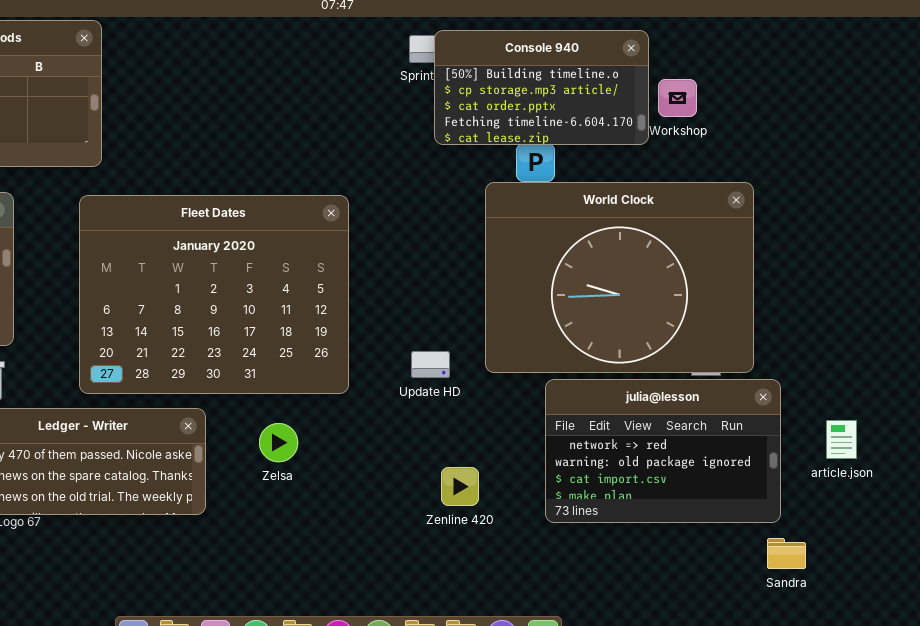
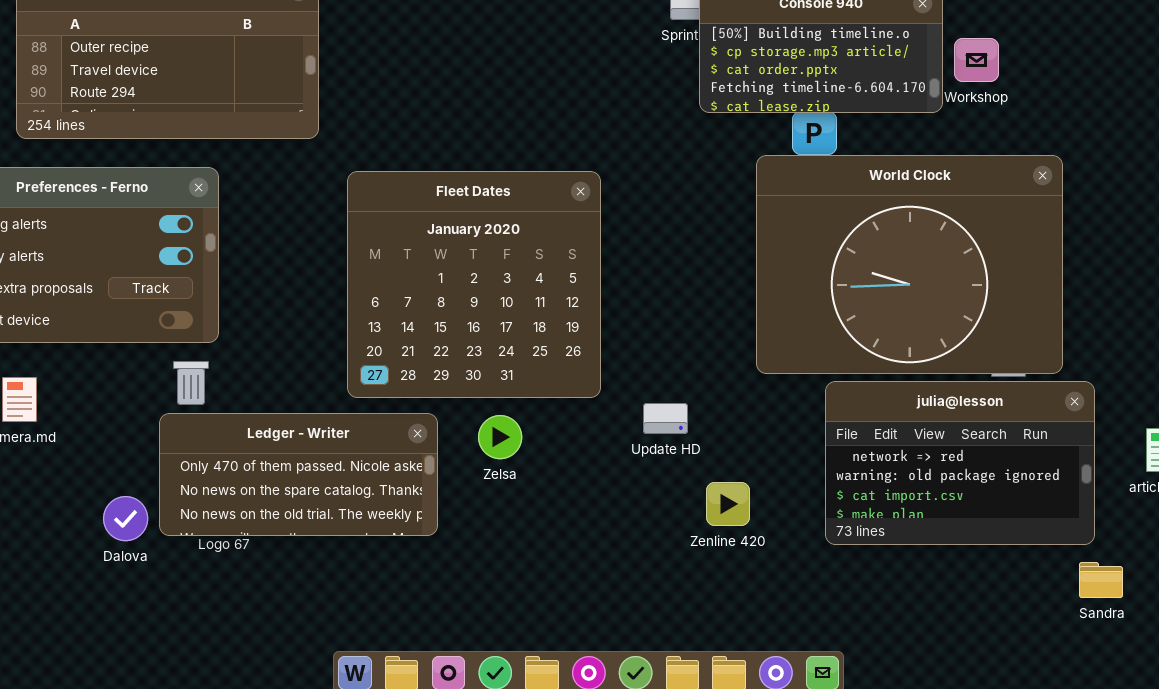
Fleet Dates: [79,195,349,394] -> [347,171,601,398], resized
Update HD: [411,351,450,378] -> [643,403,688,434], moved
Zelsa: [259,423,298,462] -> [478,415,522,459], moved

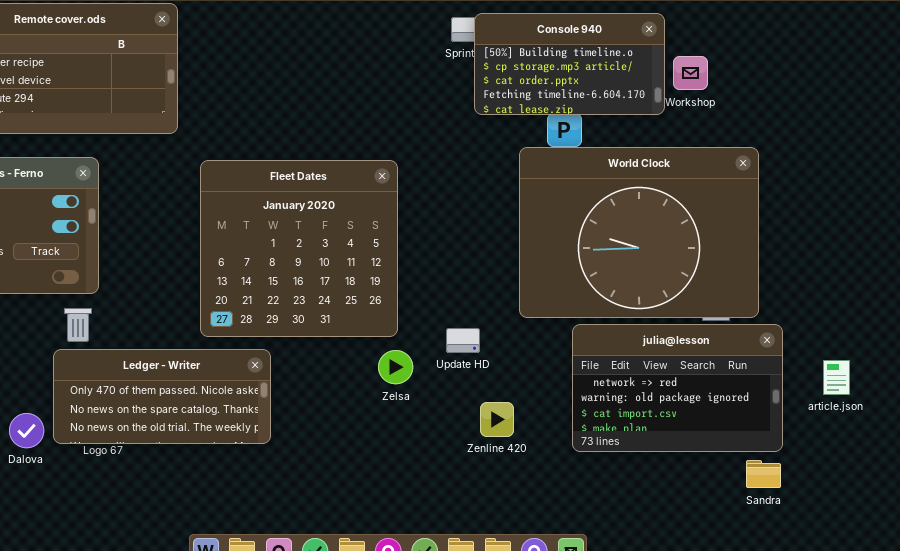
Update HD: [643,403,688,434] -> [446,328,480,353], moved
Zelsa: [478,415,522,459] -> [378,350,413,384], moved
Sandra: [1079,562,1123,598] -> [746,460,781,488], moved

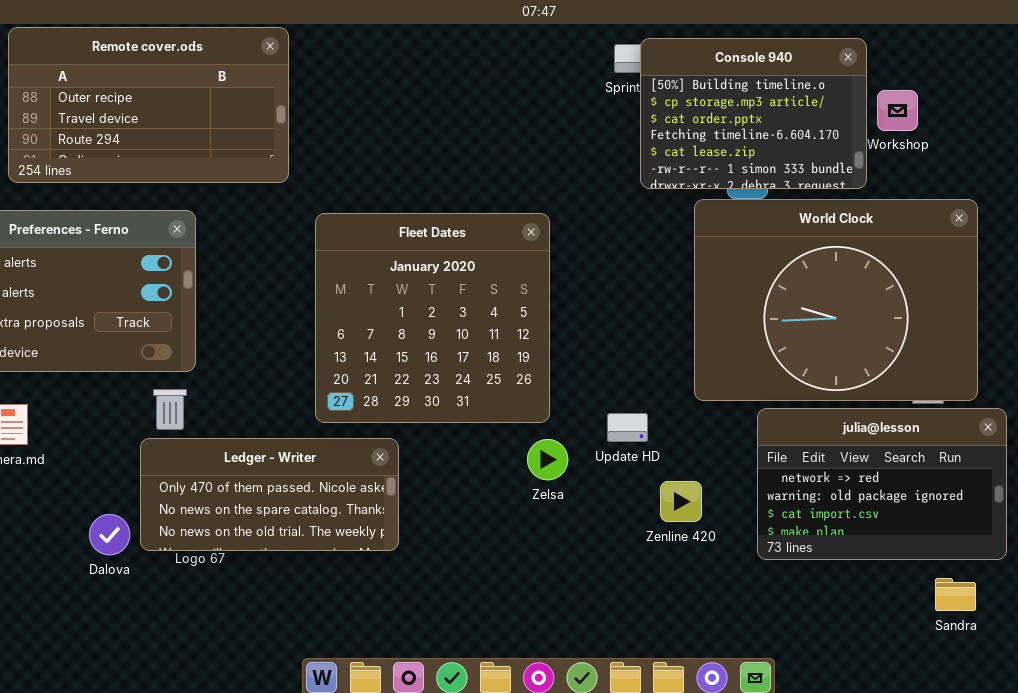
Console 940: [474,13,665,115] -> [640,38,867,189], resized
Zenline 420: [480,402,514,437] -> [660,481,702,522], moved
Sandra: [746,460,781,488] -> [935,578,976,611], moved

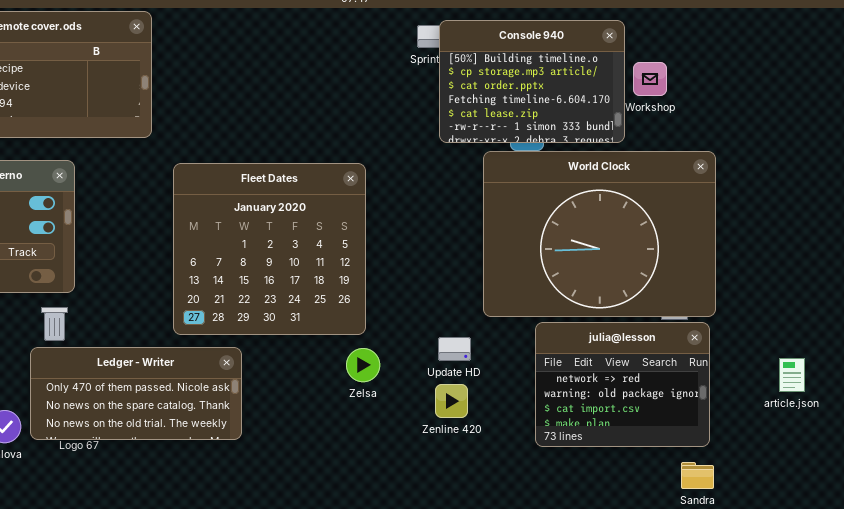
julia@lesson: [757,408,1007,560] -> [535,322,710,447], resized
Update HD: [607,413,648,442] -> [438,337,471,361], moved
Zenline 420: [660,481,702,522] -> [435,384,468,418], moved

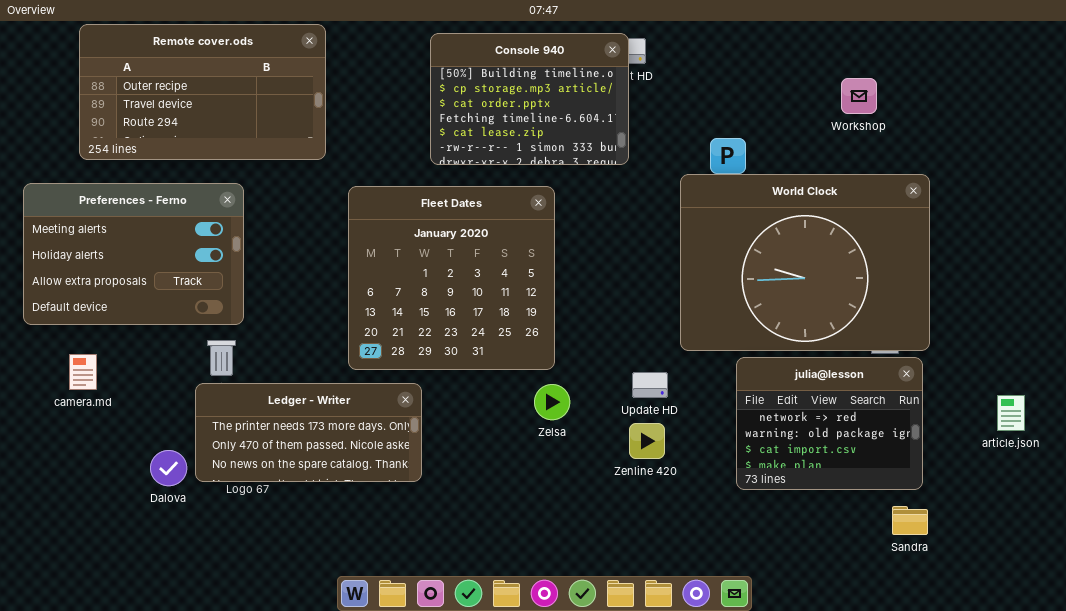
Console 940: [439,20,625,143] -> [430,33,629,165], moved
Ledger - Writer: [30,347,242,440] -> [195,383,422,482], scrolled up 1 row

